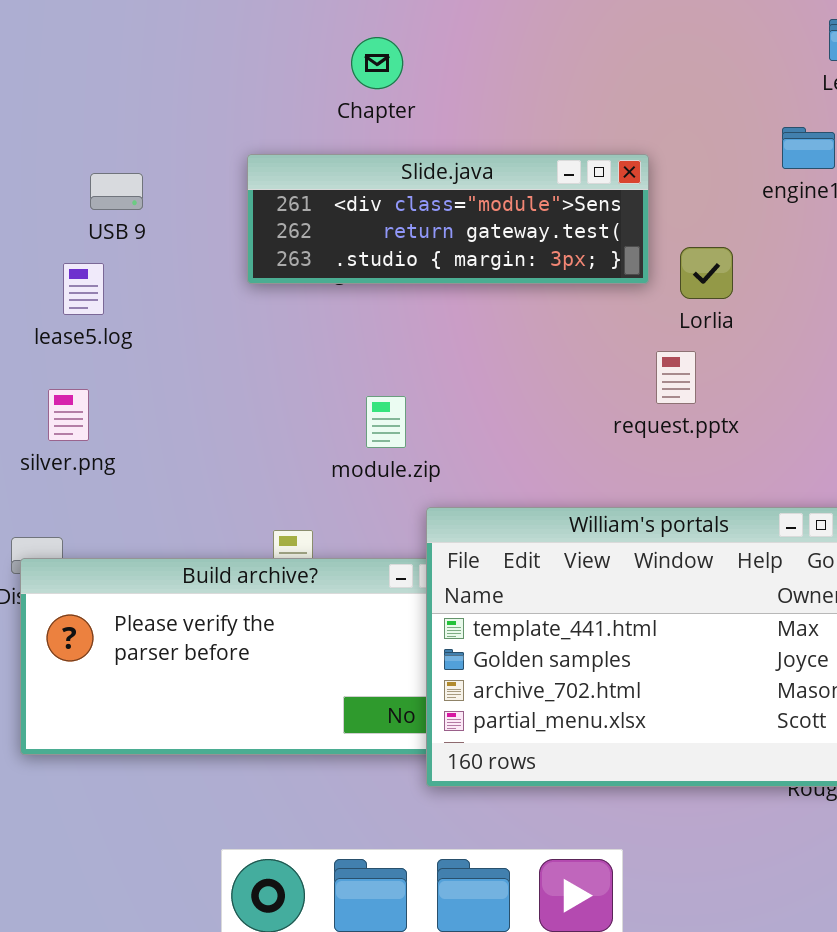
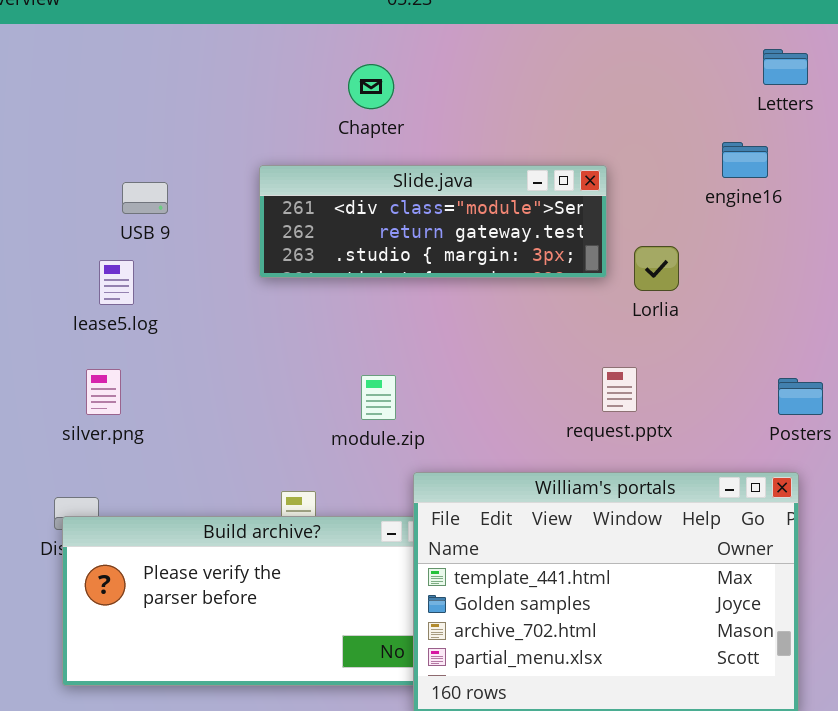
request.pptx: [656,351,696,404] -> [602,367,637,412], moved

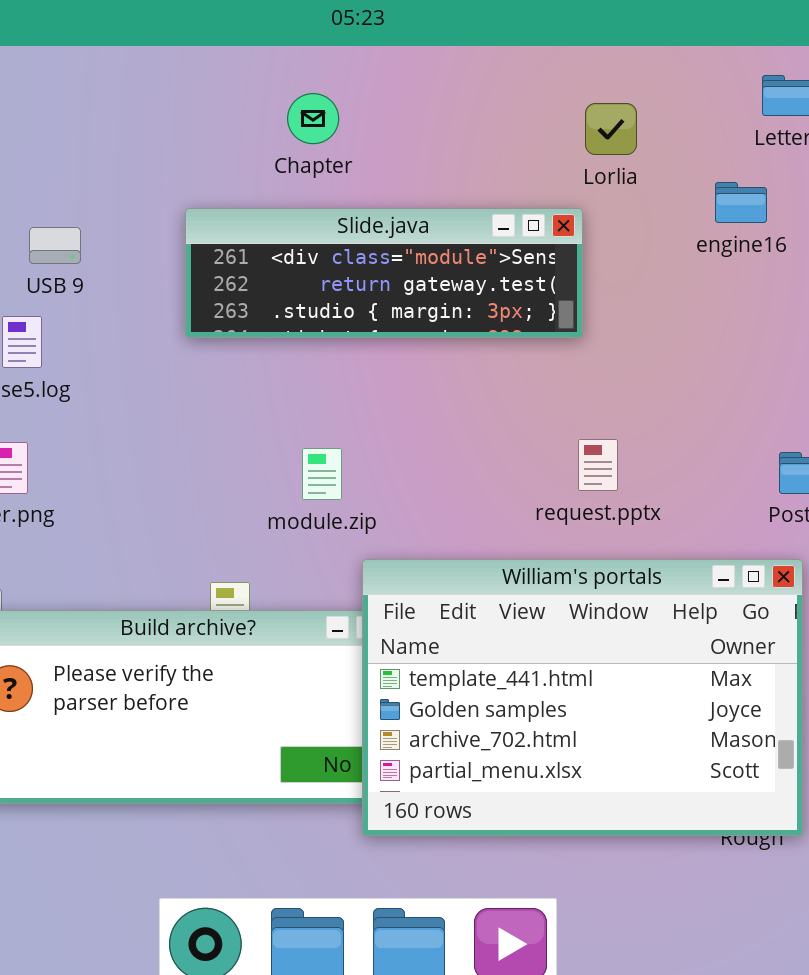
Lorlia: [634,246,679,291] -> [585,103,637,155], moved

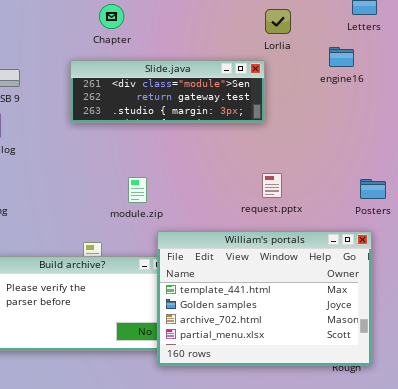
Chapter: [287,93,339,144] -> [99,4,124,29], moved

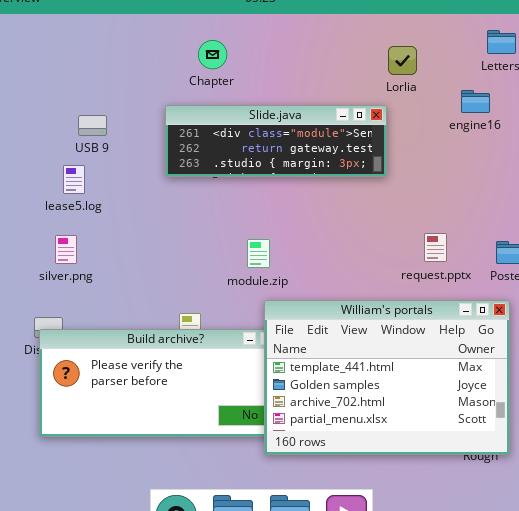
request.pptx: [262,173,282,198] -> [424,233,447,262], moved
module.zip: [128,177,147,203] -> [247,239,270,268], moved

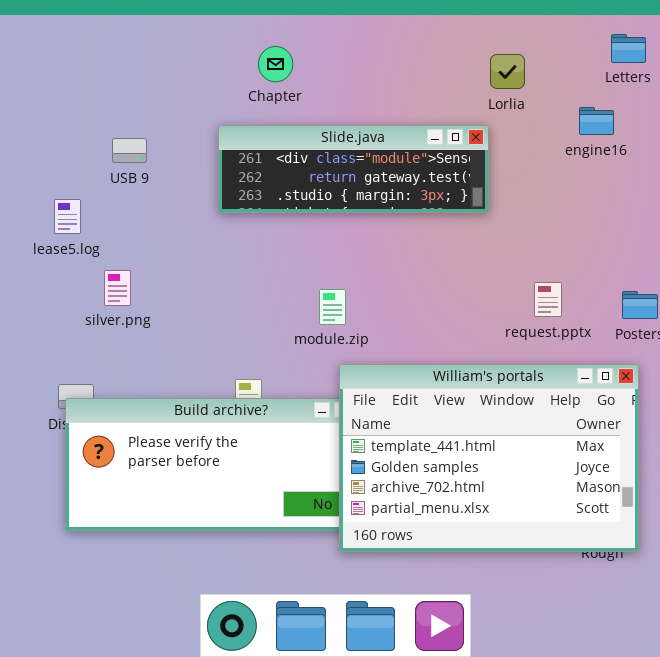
lease5.log: [63,165,85,194] -> [54,199,81,234], moved
silver.png: [55,235,77,264] -> [104,270,131,306], moved

